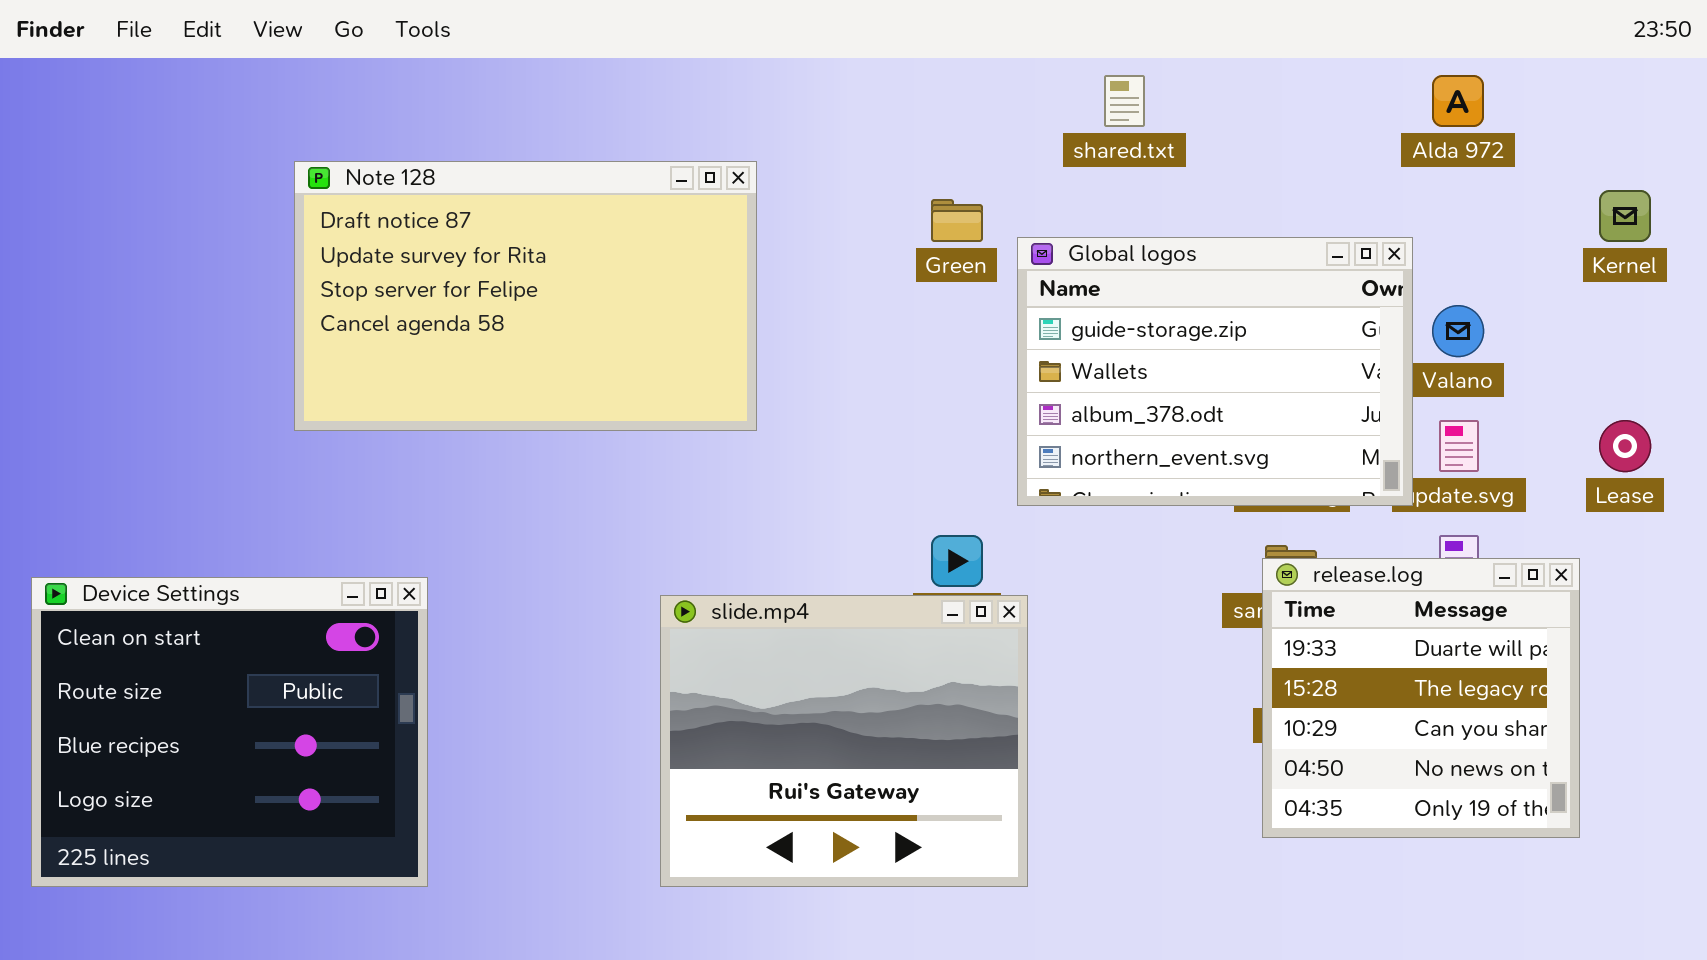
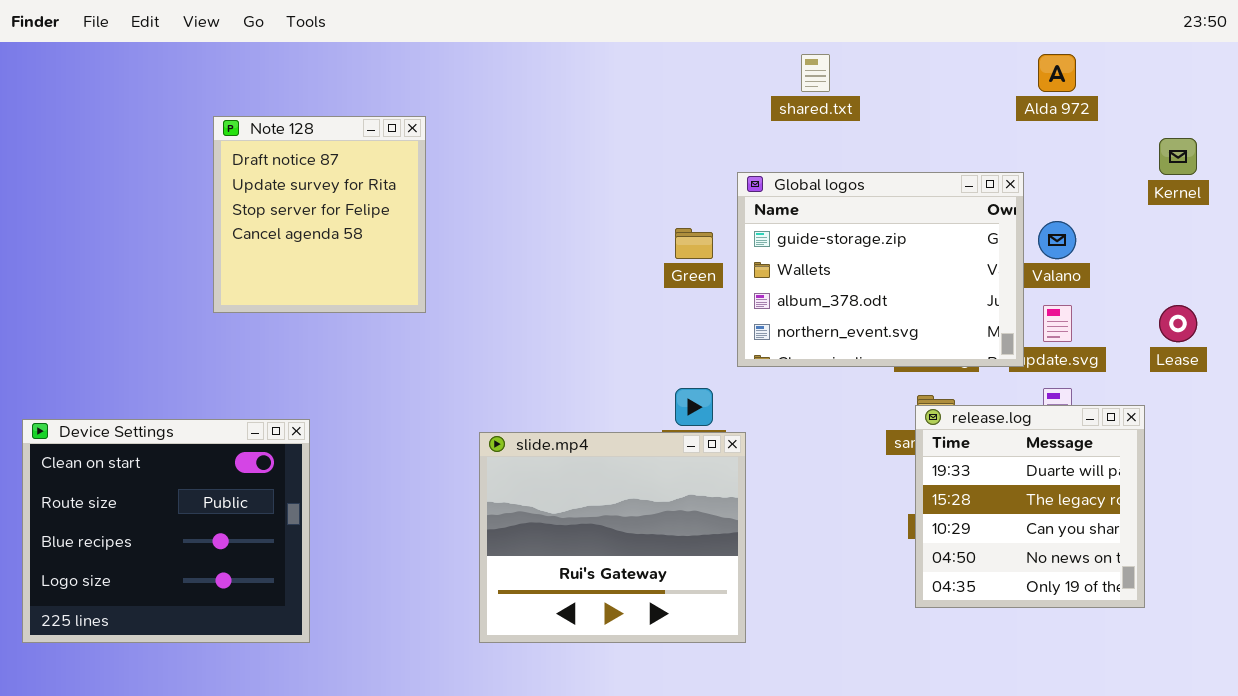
Note 128: [294,161,757,431] -> [213,116,426,313], resized
Green: [931,199,983,242] -> [675,228,713,259], moved

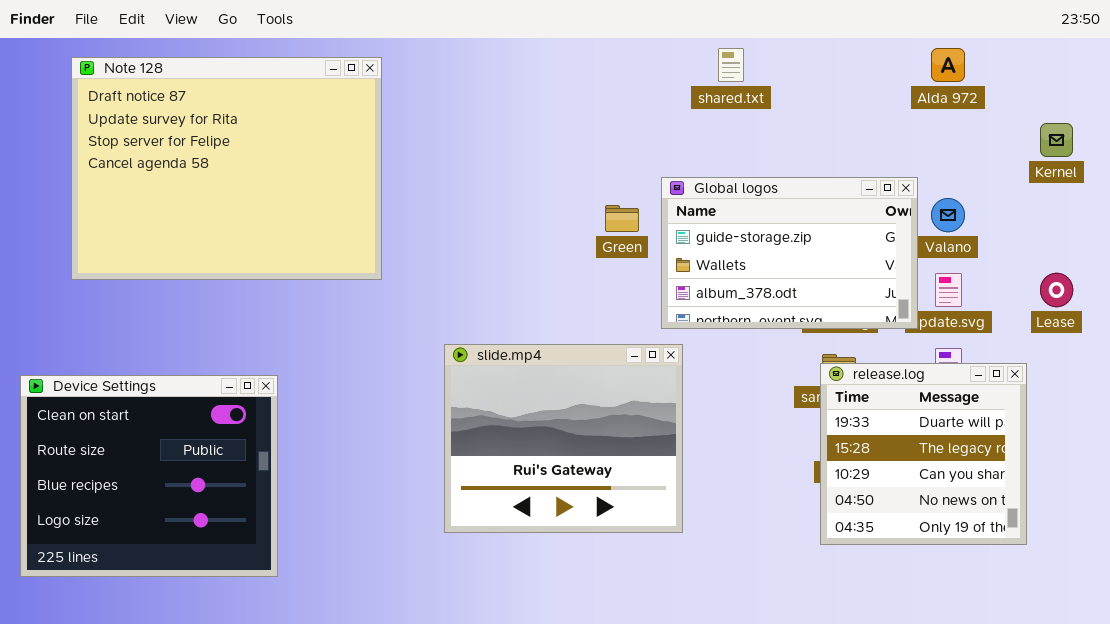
Note 128: [213,116,426,313] -> [71,57,382,280], resized
Global logos: [737,172,1024,367] -> [661,177,918,329], resized
slide.mp4: [479,432,746,643] -> [444,344,683,533], moved

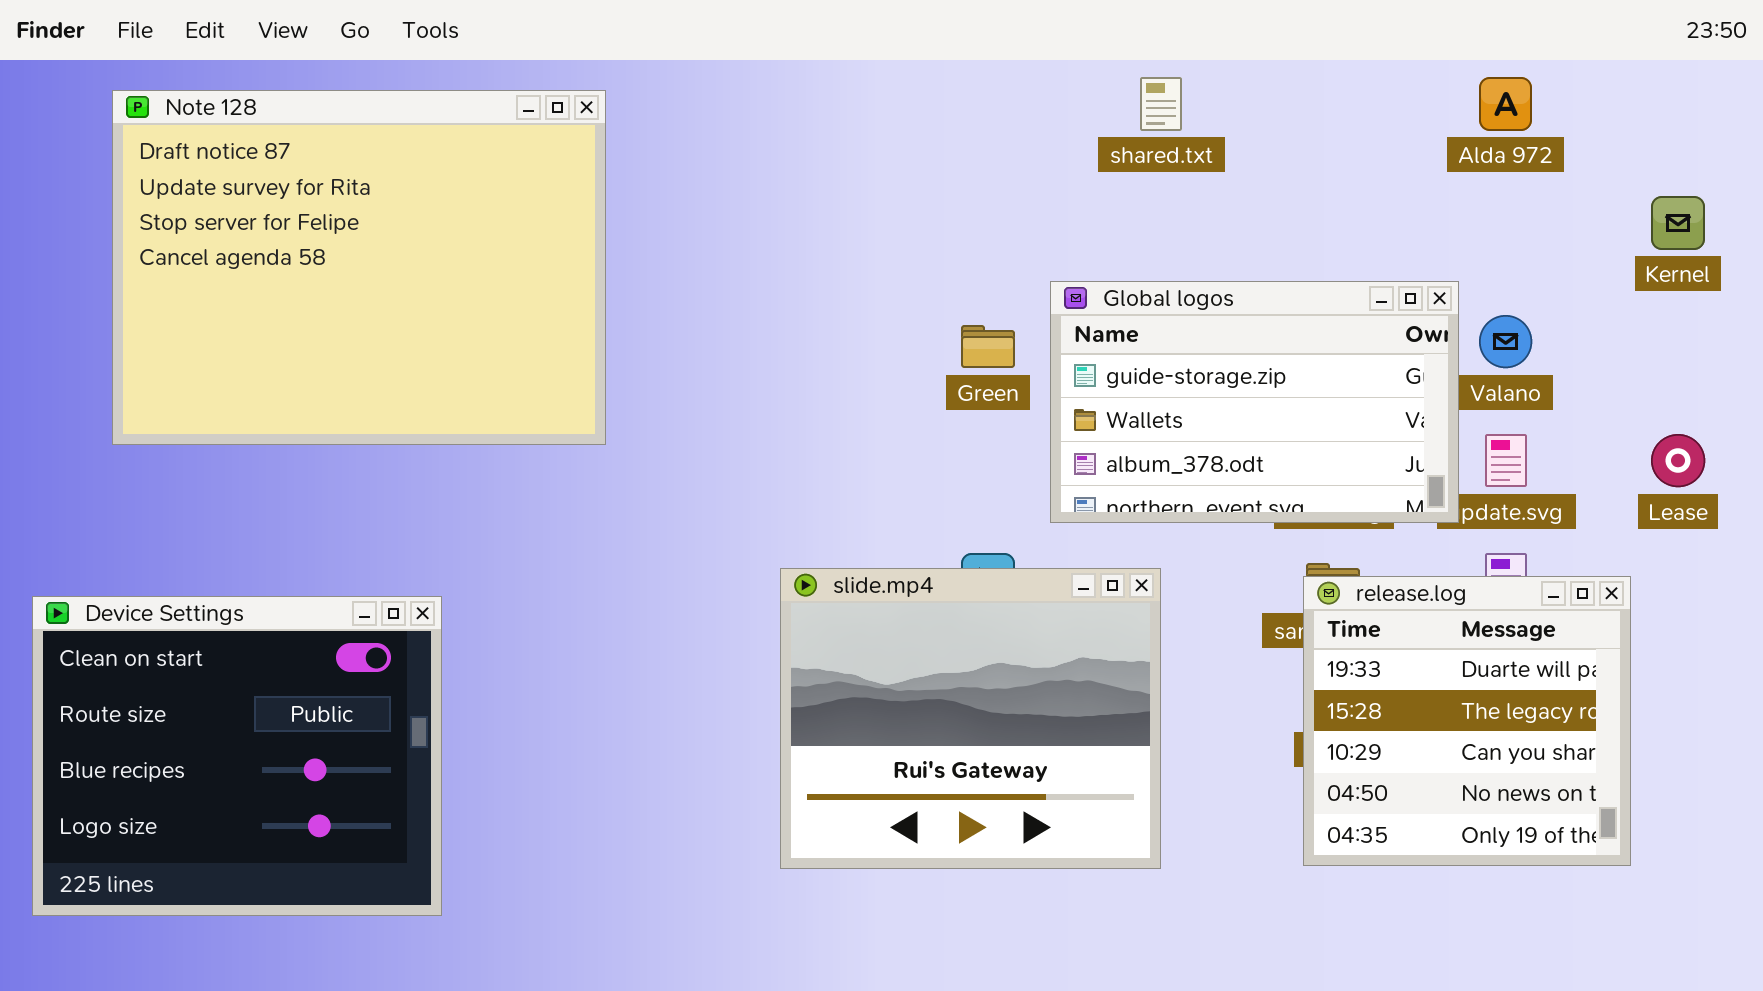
slide.mp4: [444,344,683,533] -> [780,568,1161,869], moved

